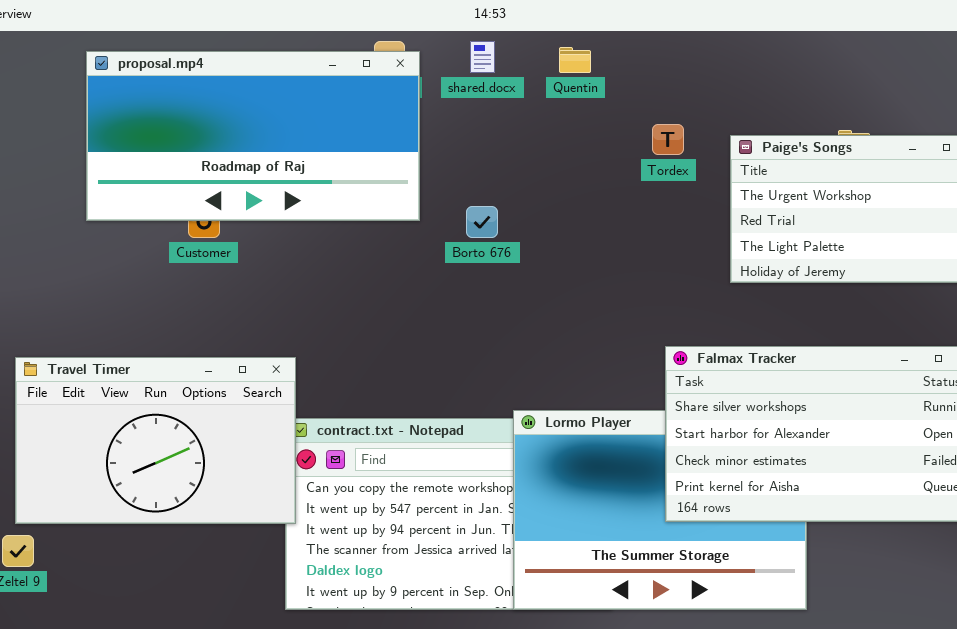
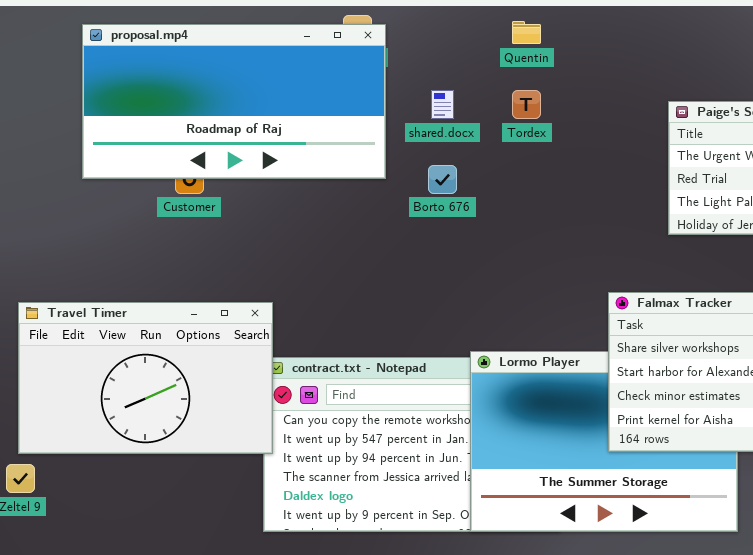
shared.docx: [470,41,495,73] -> [431,90,454,119], moved
Tordex: [652,124,684,155] -> [512,90,541,119], moved

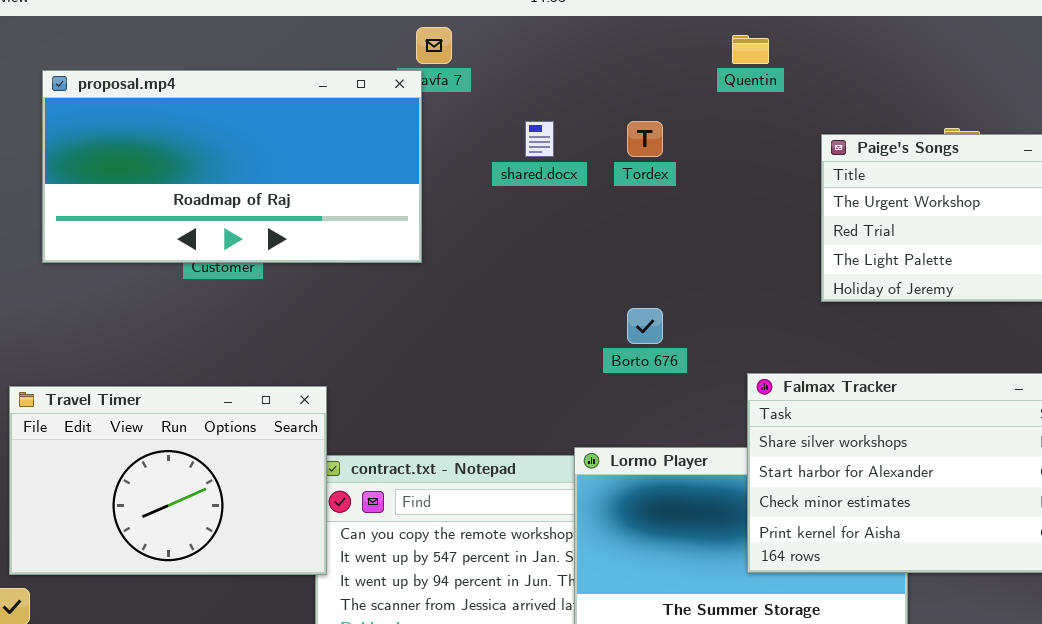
Quentin: [512,21,541,44] -> [732,35,769,64], moved
proposal.mp4: [82,24,386,179] -> [42,70,422,263], moved
Borto 676: [428,165,457,194] -> [627,308,663,344], moved

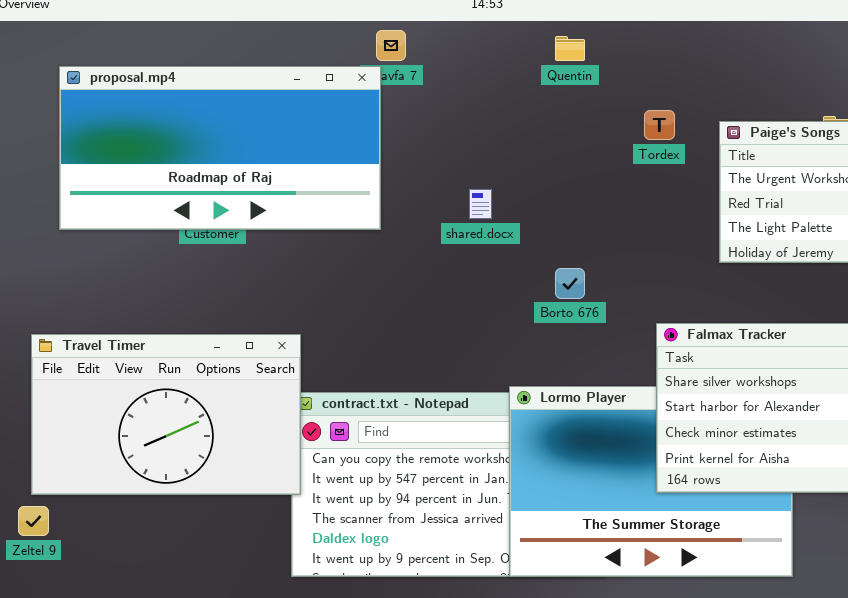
Quentin: [732,35,769,64] -> [555,36,585,61], moved
shared.docx: [525,121,554,157] -> [469,189,492,219], moved
Tordex: [627,121,663,157] -> [644,110,675,140], moved

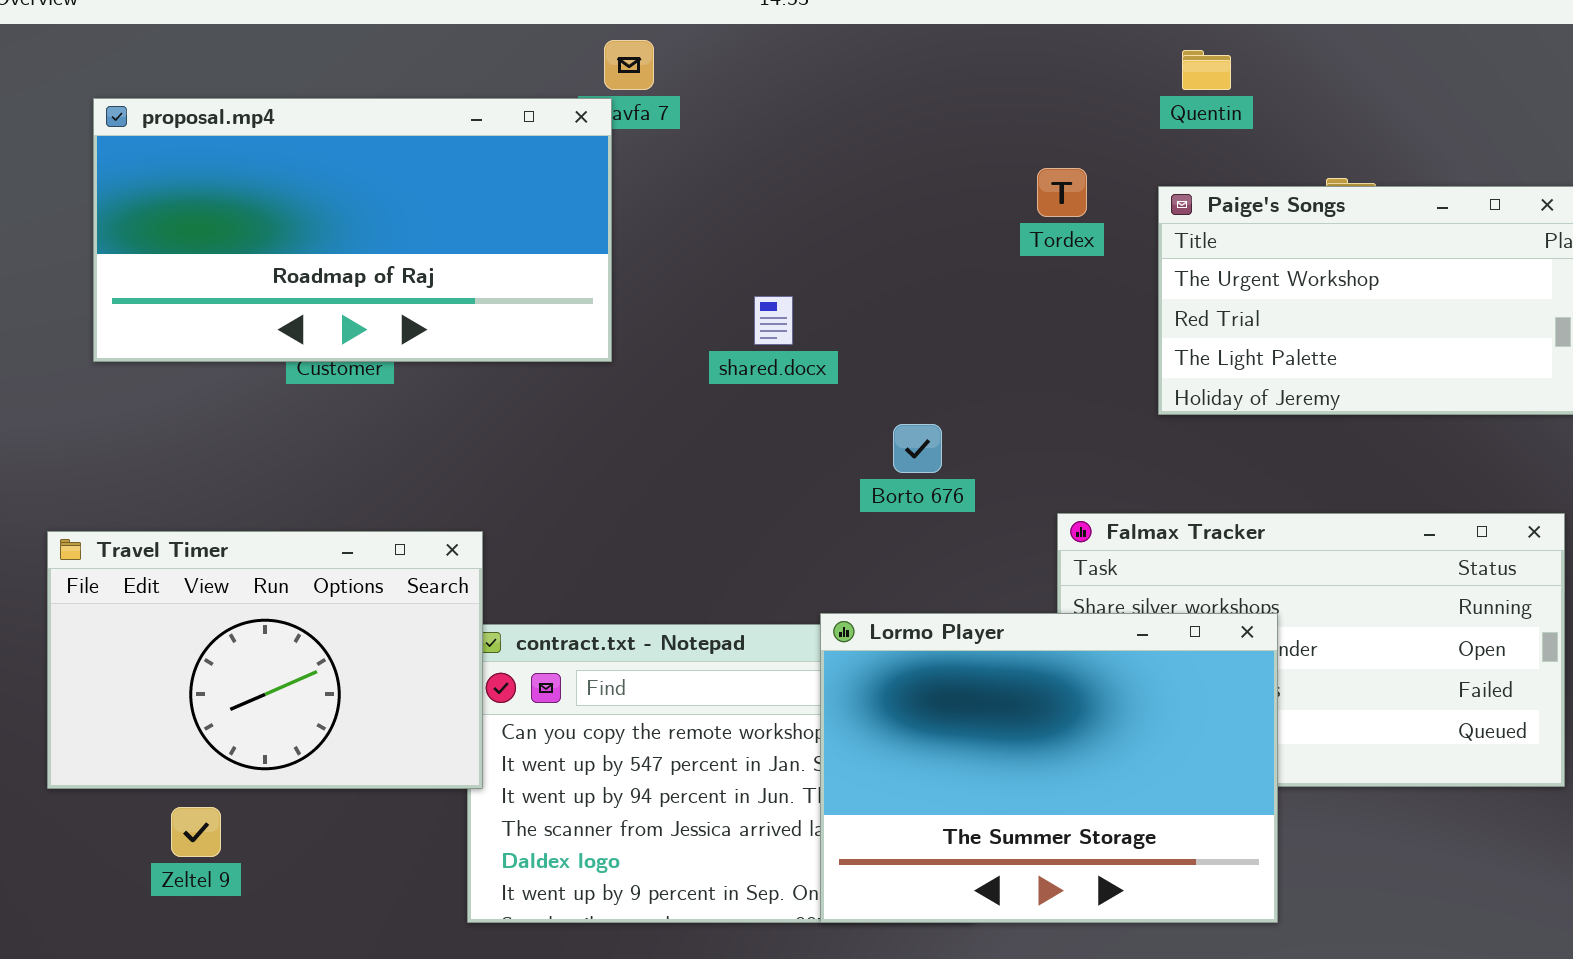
Quentin: [555,36,585,61] -> [1182,50,1231,90], moved
Lormo Player: [509,386,793,577] -> [820,613,1278,923], raised
Zeltel 9: [18,506,49,536] -> [171,807,221,857], moved

